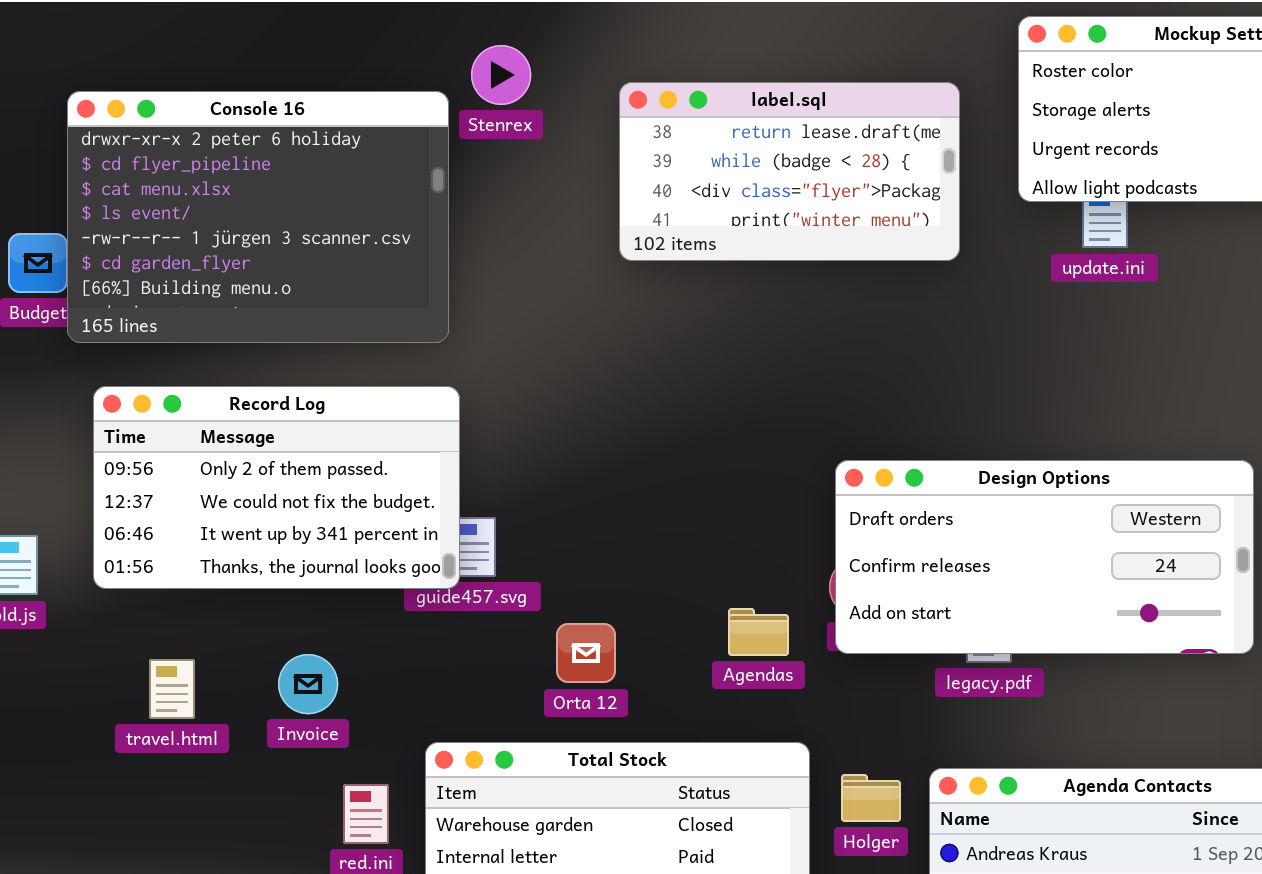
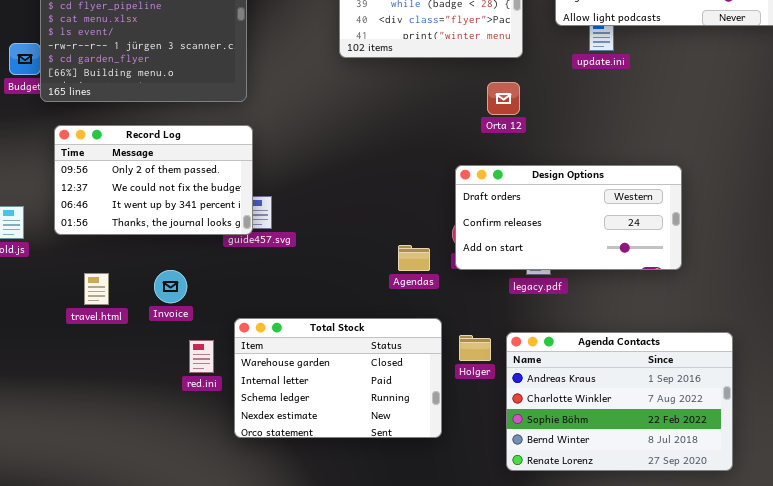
Orta 12: [556,623,616,683] -> [487,82,520,115], moved

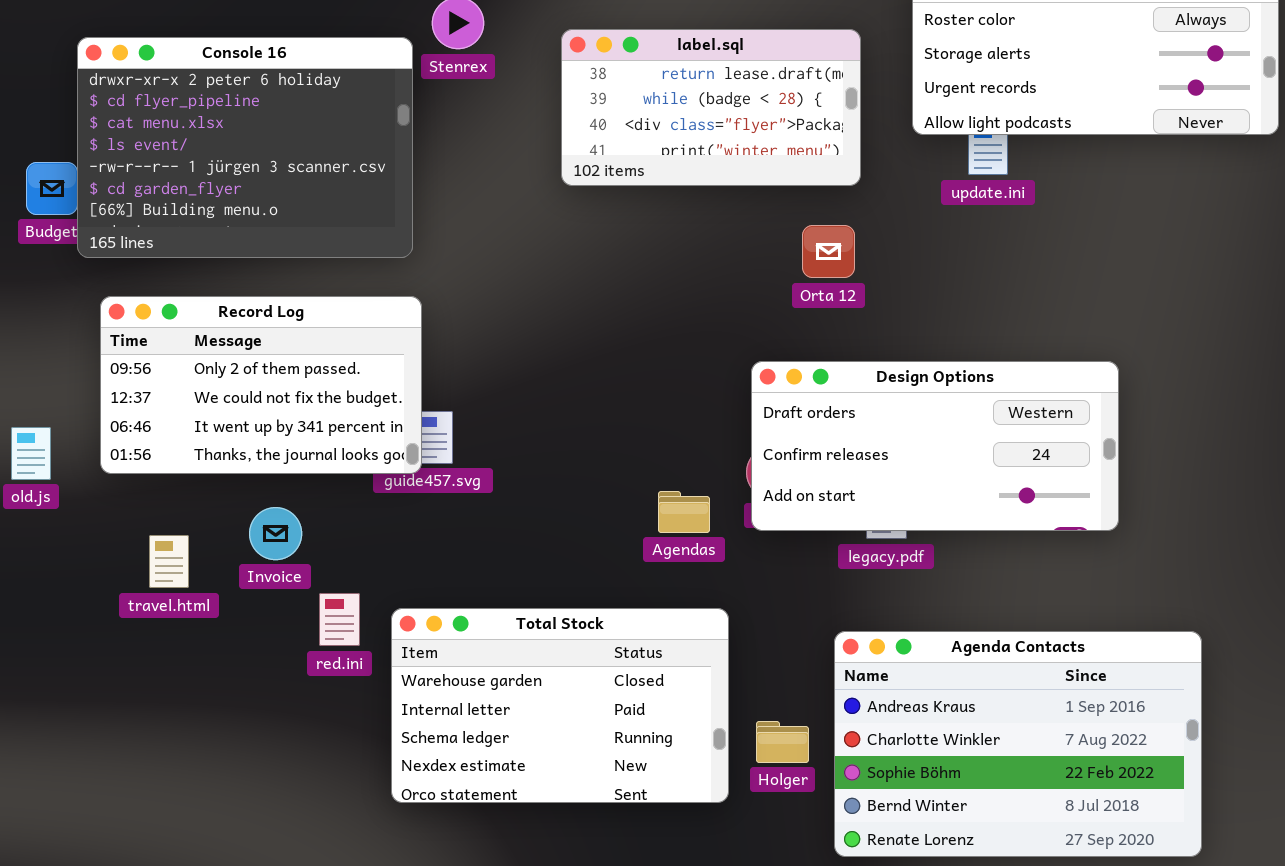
Invoice: [154,270,187,303] -> [249,507,302,560], moved
Holger: [459,335,491,361] -> [756,721,809,763], moved
red.ini: [189,340,214,373] -> [319,593,360,646], moved

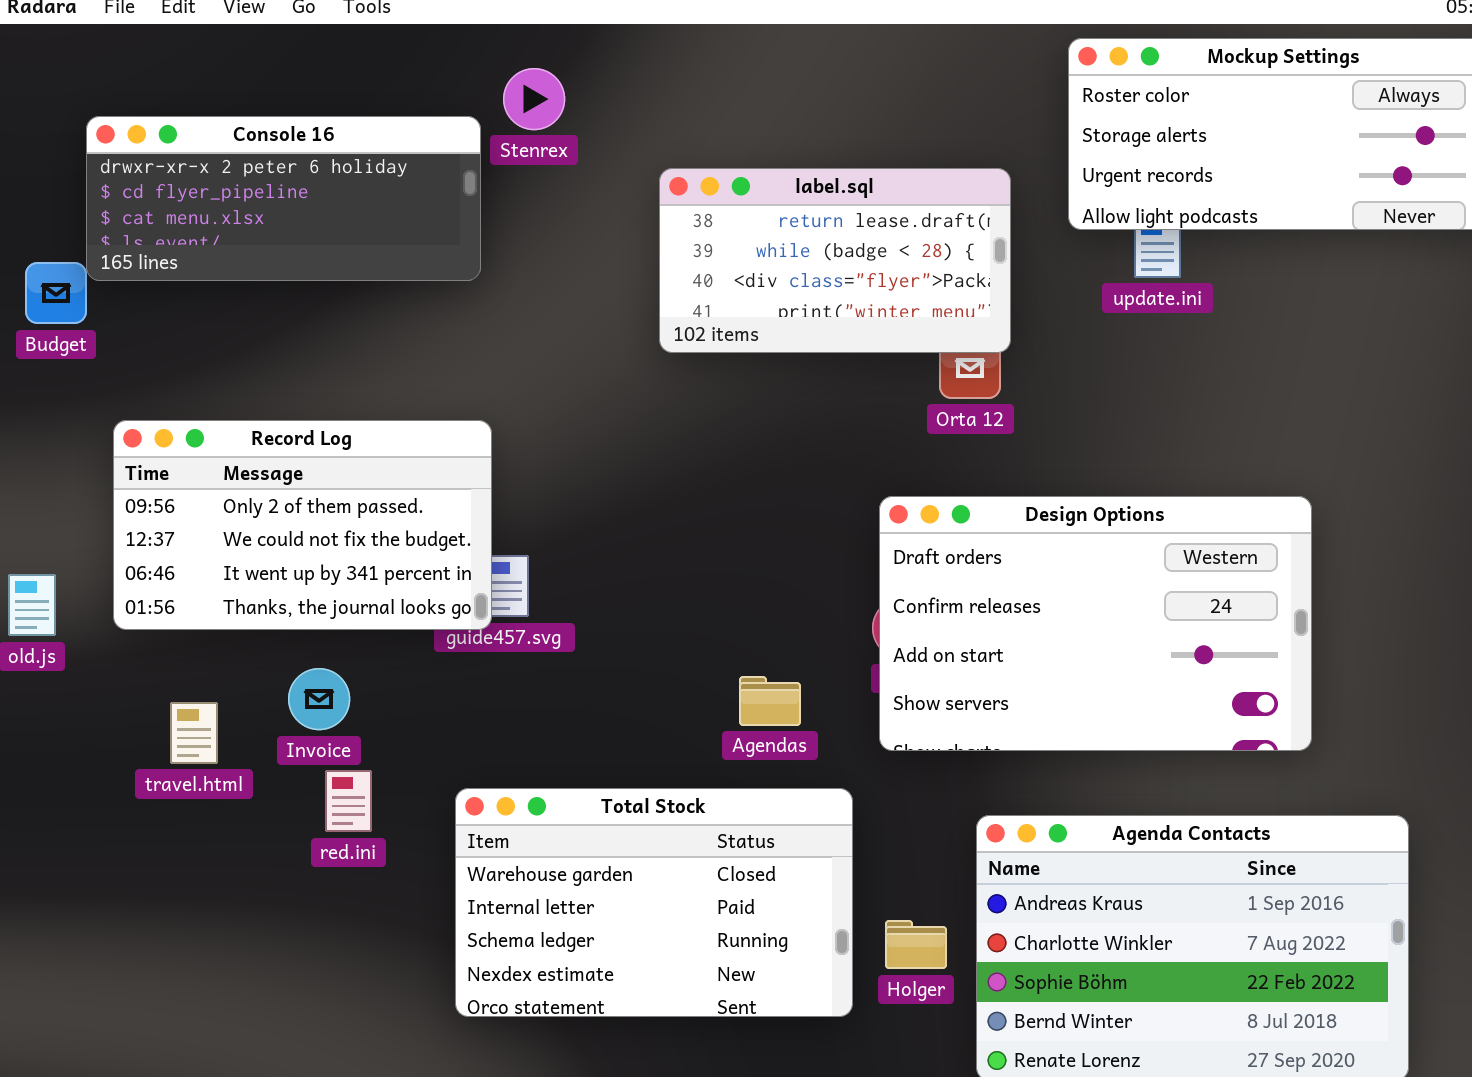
label.sql: [561,29,861,186] -> [659,168,1011,353], moved
Console 16: [77,37,413,258] -> [86,116,481,281], resized
Design Options: [751,361,1119,531] -> [879,496,1312,751], resized
Agendas: [658,491,710,533] -> [739,676,801,726], moved
red.ini: [319,593,360,646] -> [325,770,372,832], moved

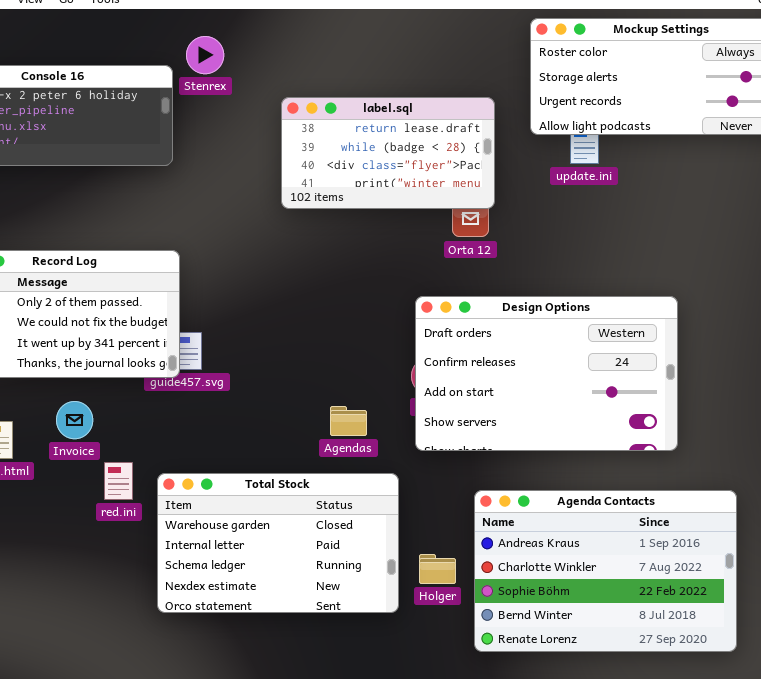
red.ini: [325,770,372,832] -> [104,462,133,500], moved

